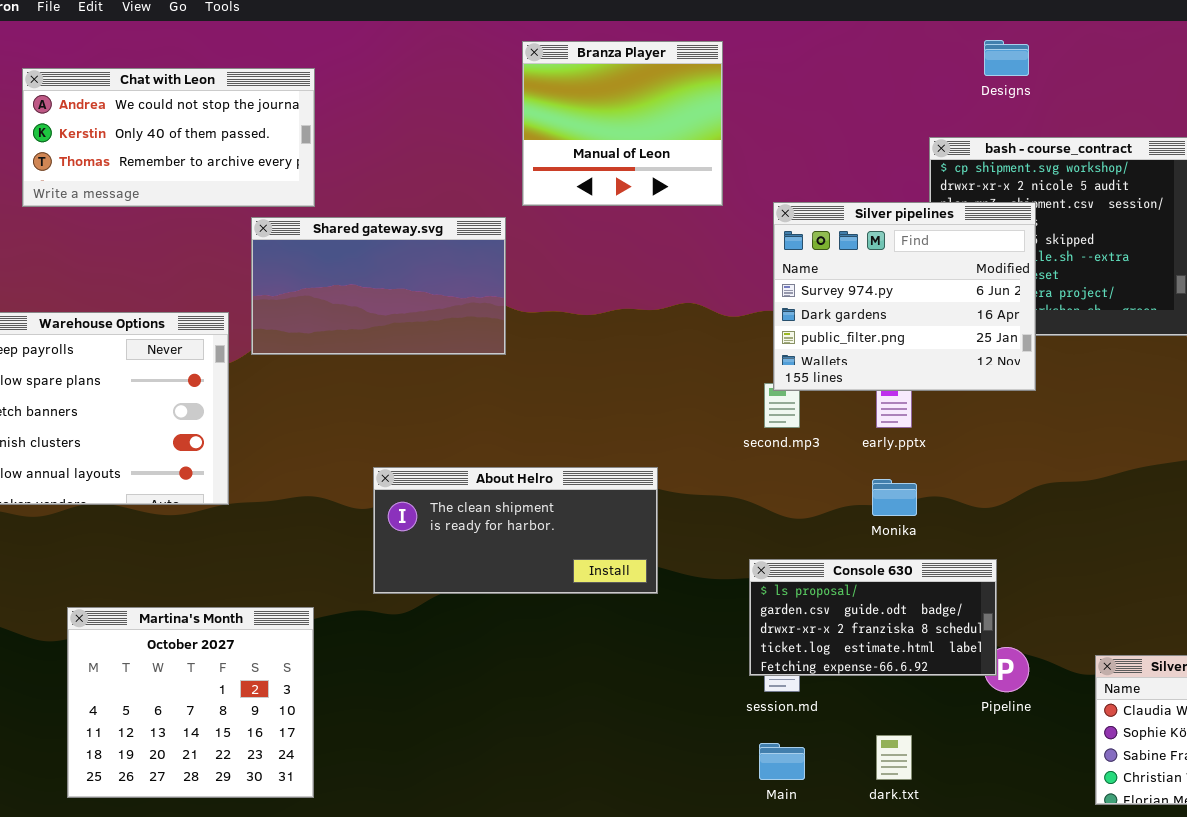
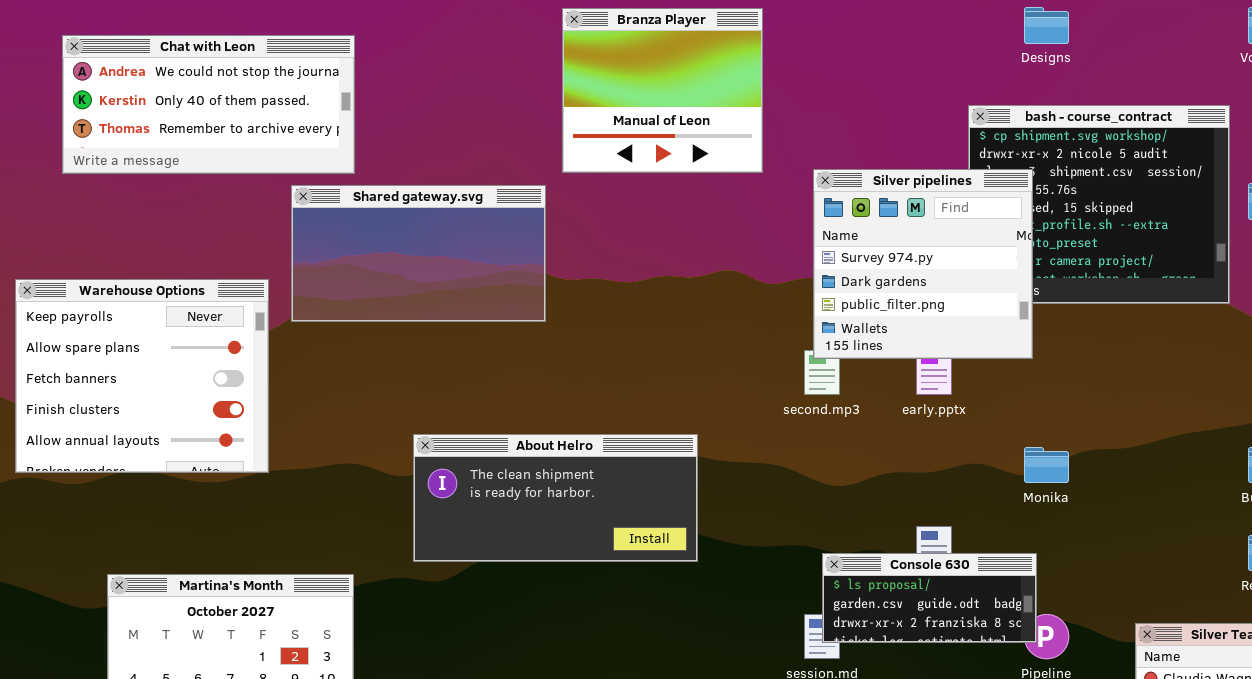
Silver pipelines: [773,202,1036,391] -> [813,169,1033,359], resized
Monika: [872,479,917,516] -> [1024,447,1069,483], moved
Console 630: [749,559,997,676] -> [822,553,1037,643], resized

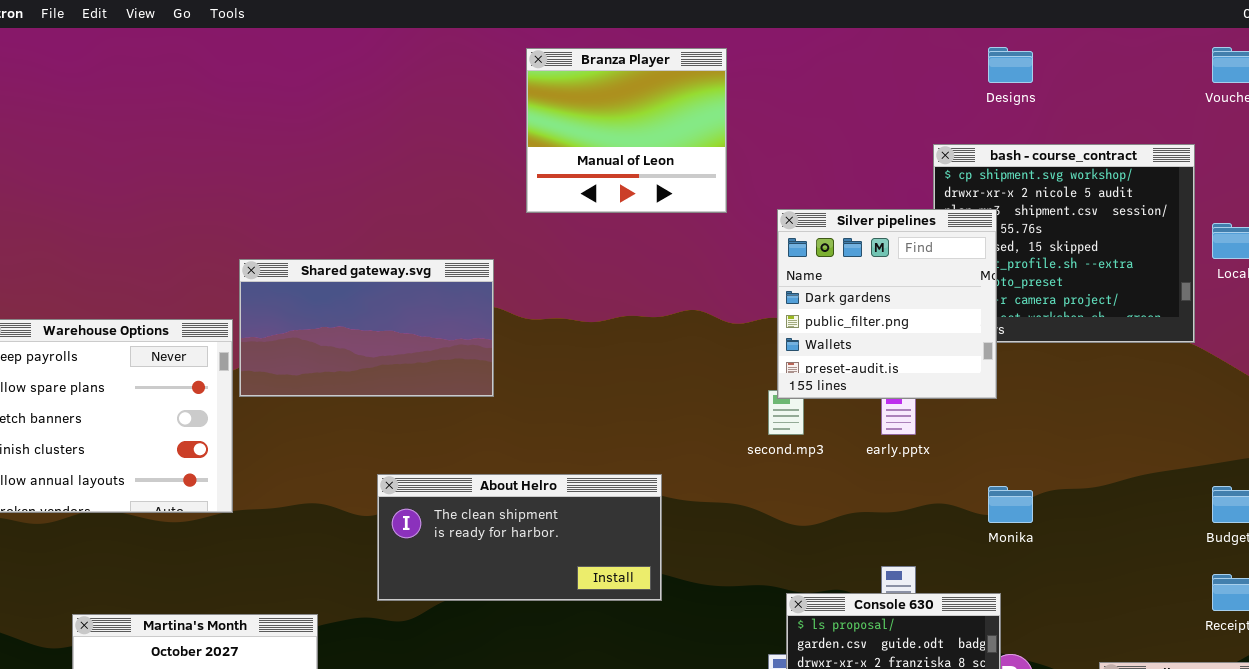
Chat with Leon: [62,35,355,174] -> none, closed
Silver pipelines: [813,169,1033,359] -> [777,209,997,399], scrolled down 1 row
Shared gateway.svg: [291,185,546,322] -> [239,259,494,397], moved

